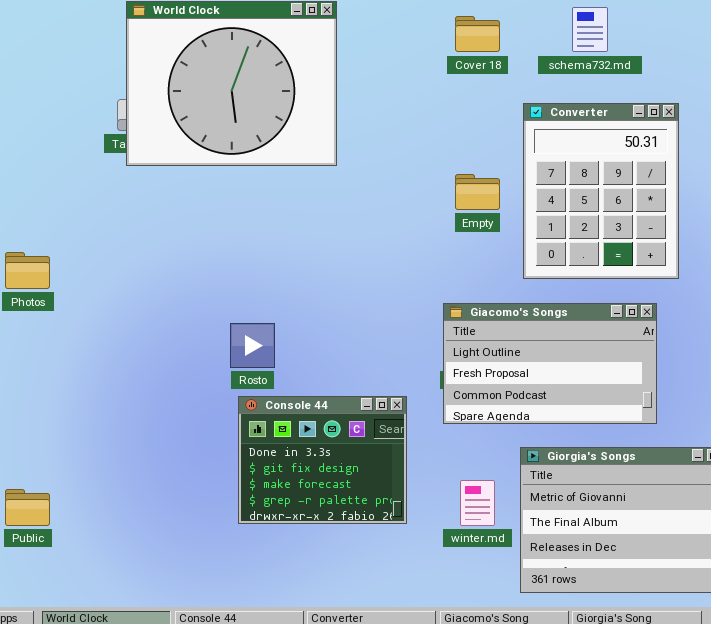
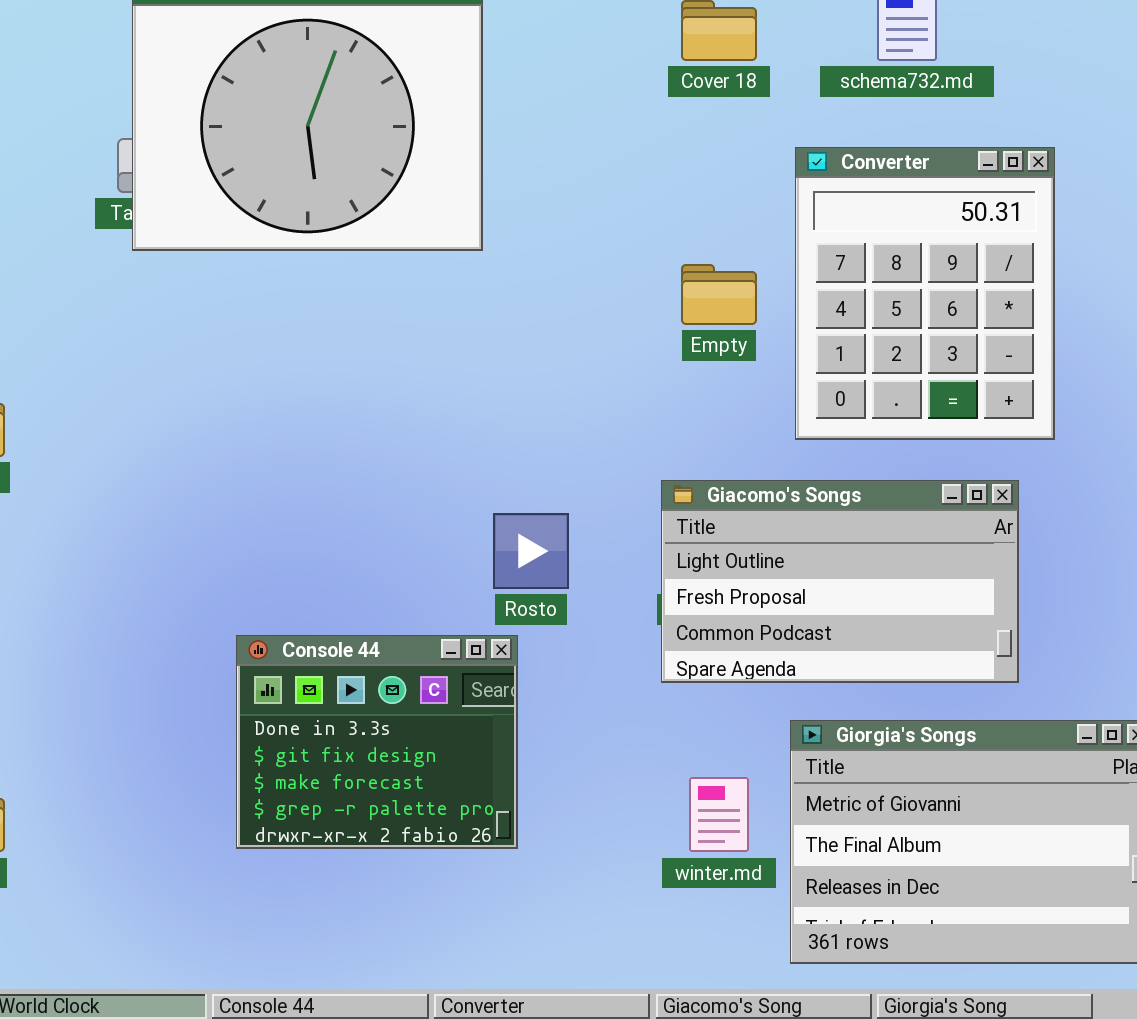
Rosto: [230,323,275,368] -> [493,513,569,589], moved
Console 44: [238,396,407,524] -> [236,635,518,849], moved

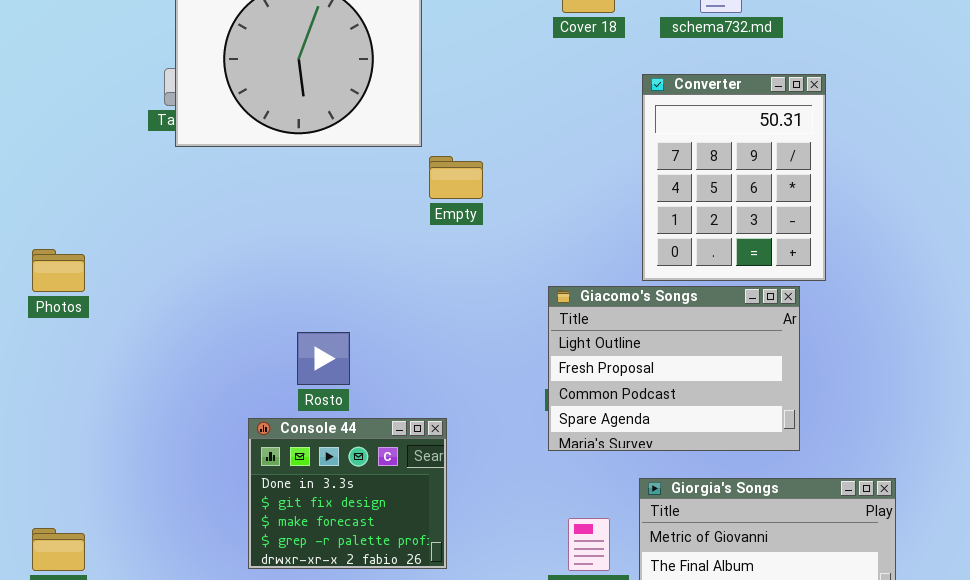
Empty: [681,264,757,325] -> [429,156,483,199], moved
Giacomo's Songs: [661,480,1019,683] -> [548,286,800,451], resized
Rosto: [493,513,569,589] -> [297,332,350,385], moved

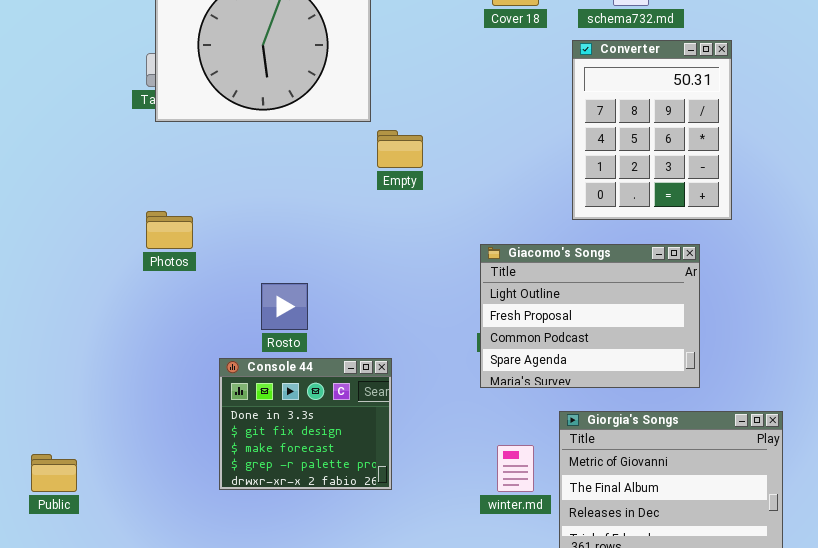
Converter: [642,74,826,281] -> [572,40,732,220], moved
Photos: [32,249,85,292] -> [146,211,193,249], moved

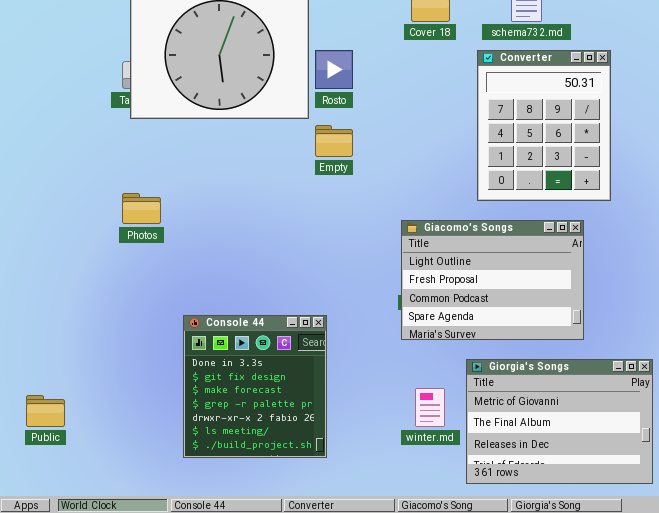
Rosto: [261,283,308,330] -> [315,50,353,89], moved
Console 44: [219,358,392,490] -> [183,315,327,458], resized

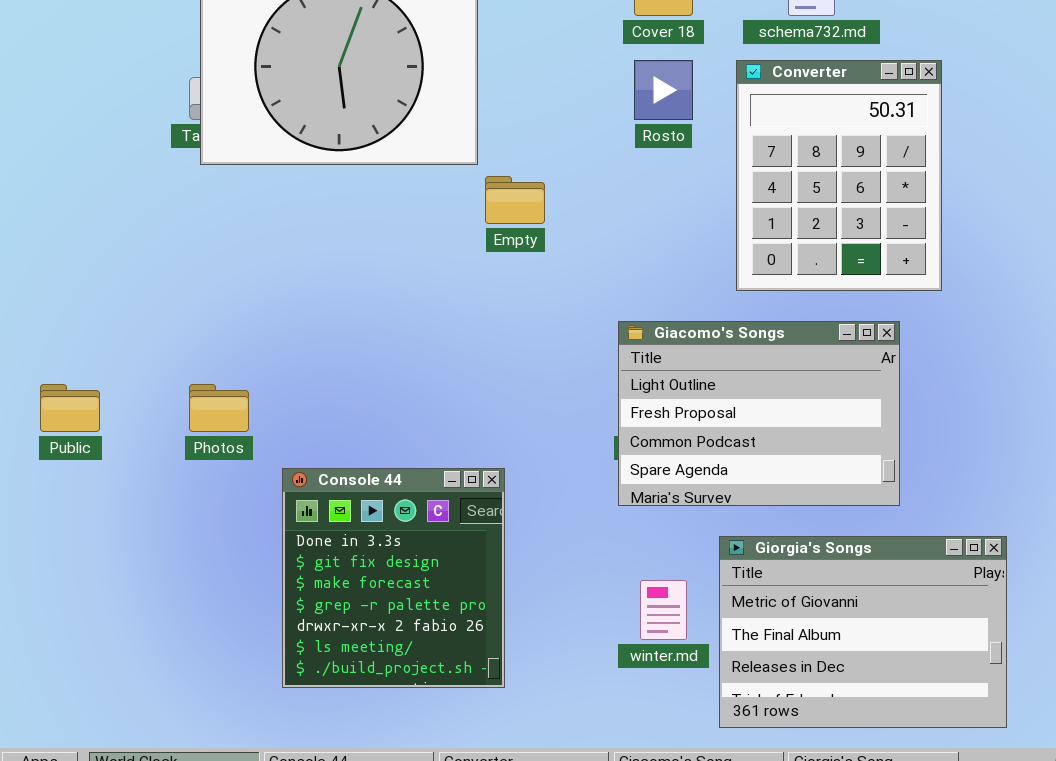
Rosto: [315,50,353,89] -> [634,60,693,120], moved
Photos: [122,193,161,224] -> [189,384,249,432], moved
Public: [26,395,65,427] -> [40,384,100,432], moved

